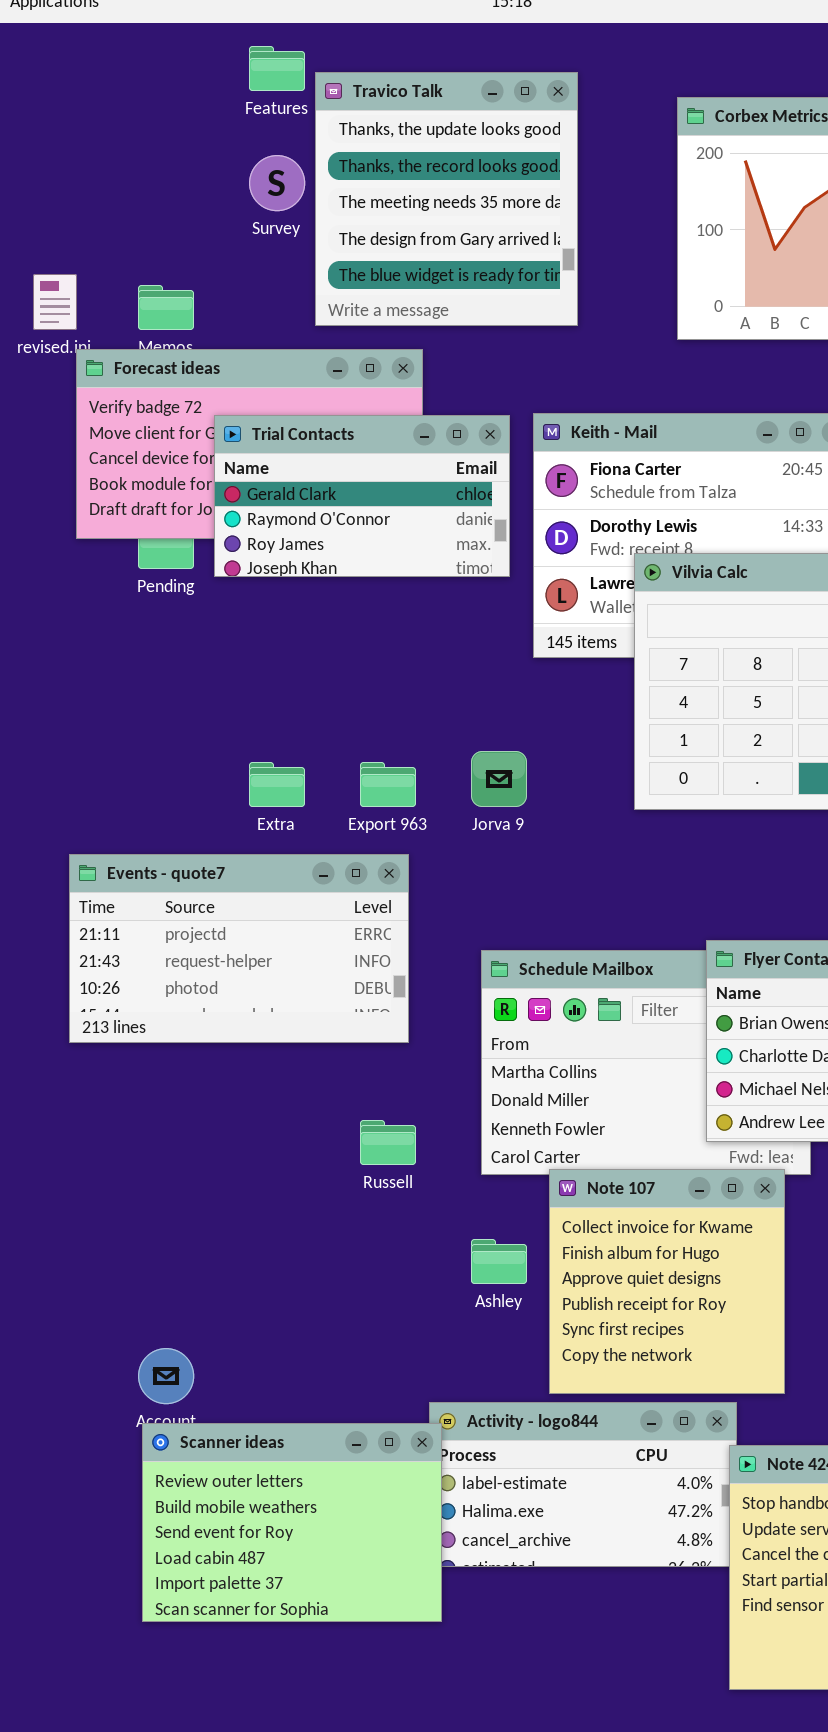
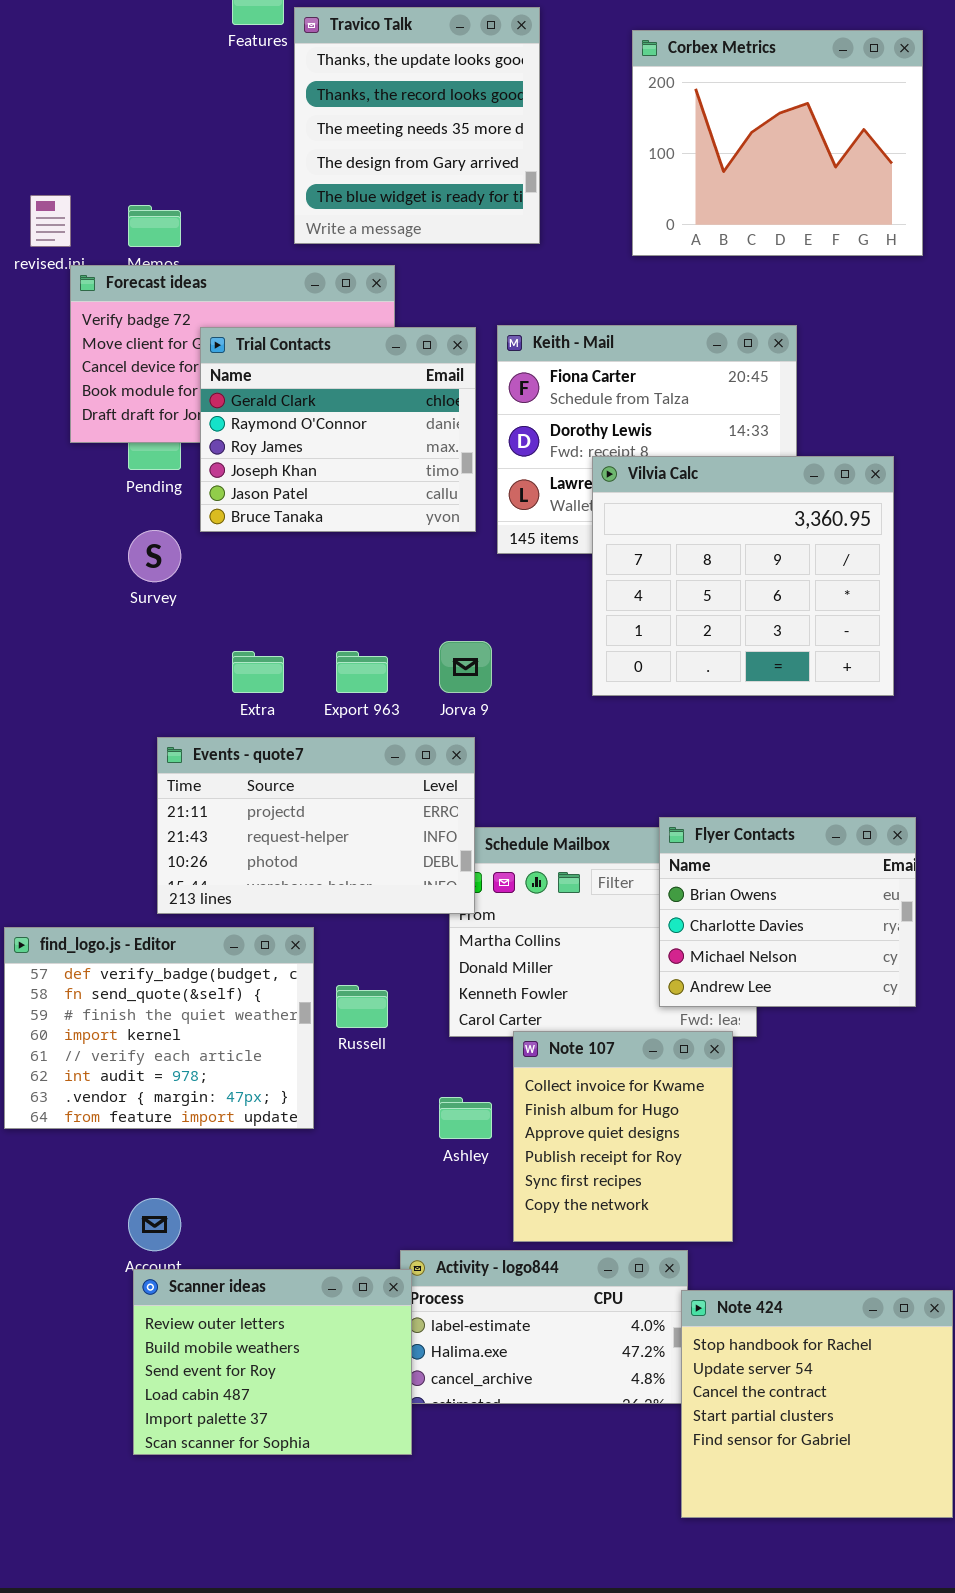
Survey: [249,155,305,211] -> [128,530,181,582], moved
Trial Contacts: [214,415,510,577] -> [200,327,476,532], resized
Events - quote7: [69,854,409,1043] -> [157,737,475,914], moved
find_logo.js - Editor: none -> [4,927,314,1129], opened

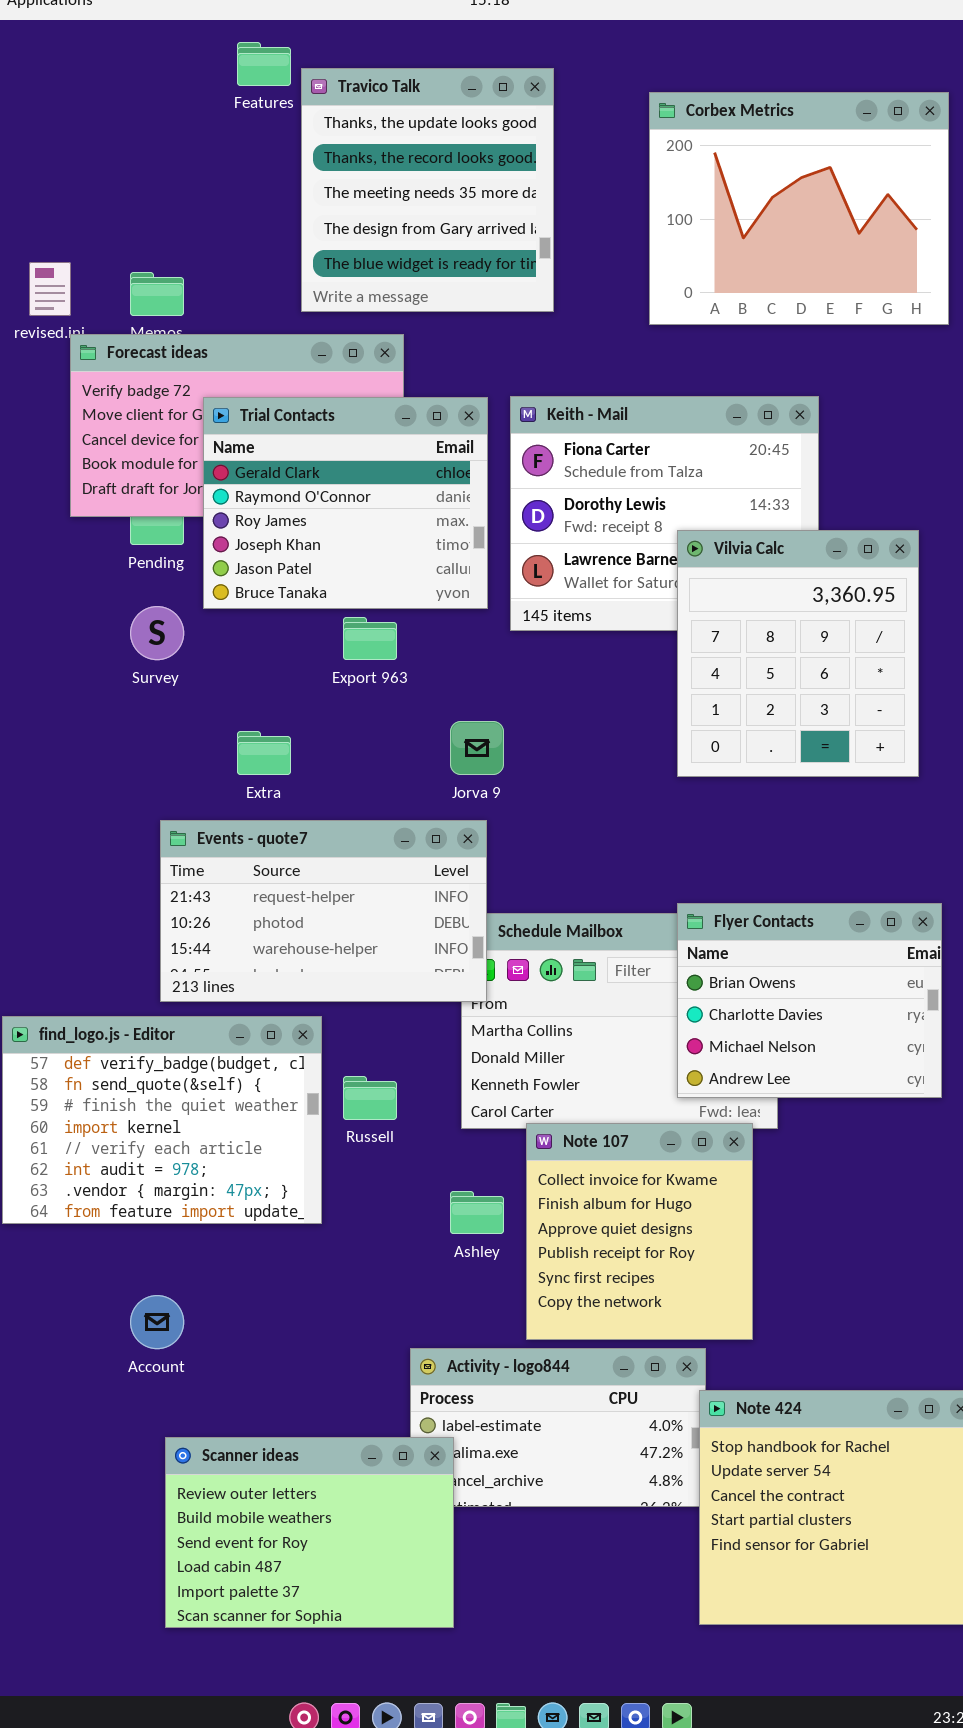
Vilvia Calc: [592,456,894,696] -> [677,530,919,777], resized
Export 963: [336,651,388,693] -> [343,617,397,660], moved
Events - quote7: [157,737,475,914] -> [160,820,487,1002], scrolled down 1 row
Scanner ideas: [133,1269,412,1455] -> [165,1437,454,1628], moved

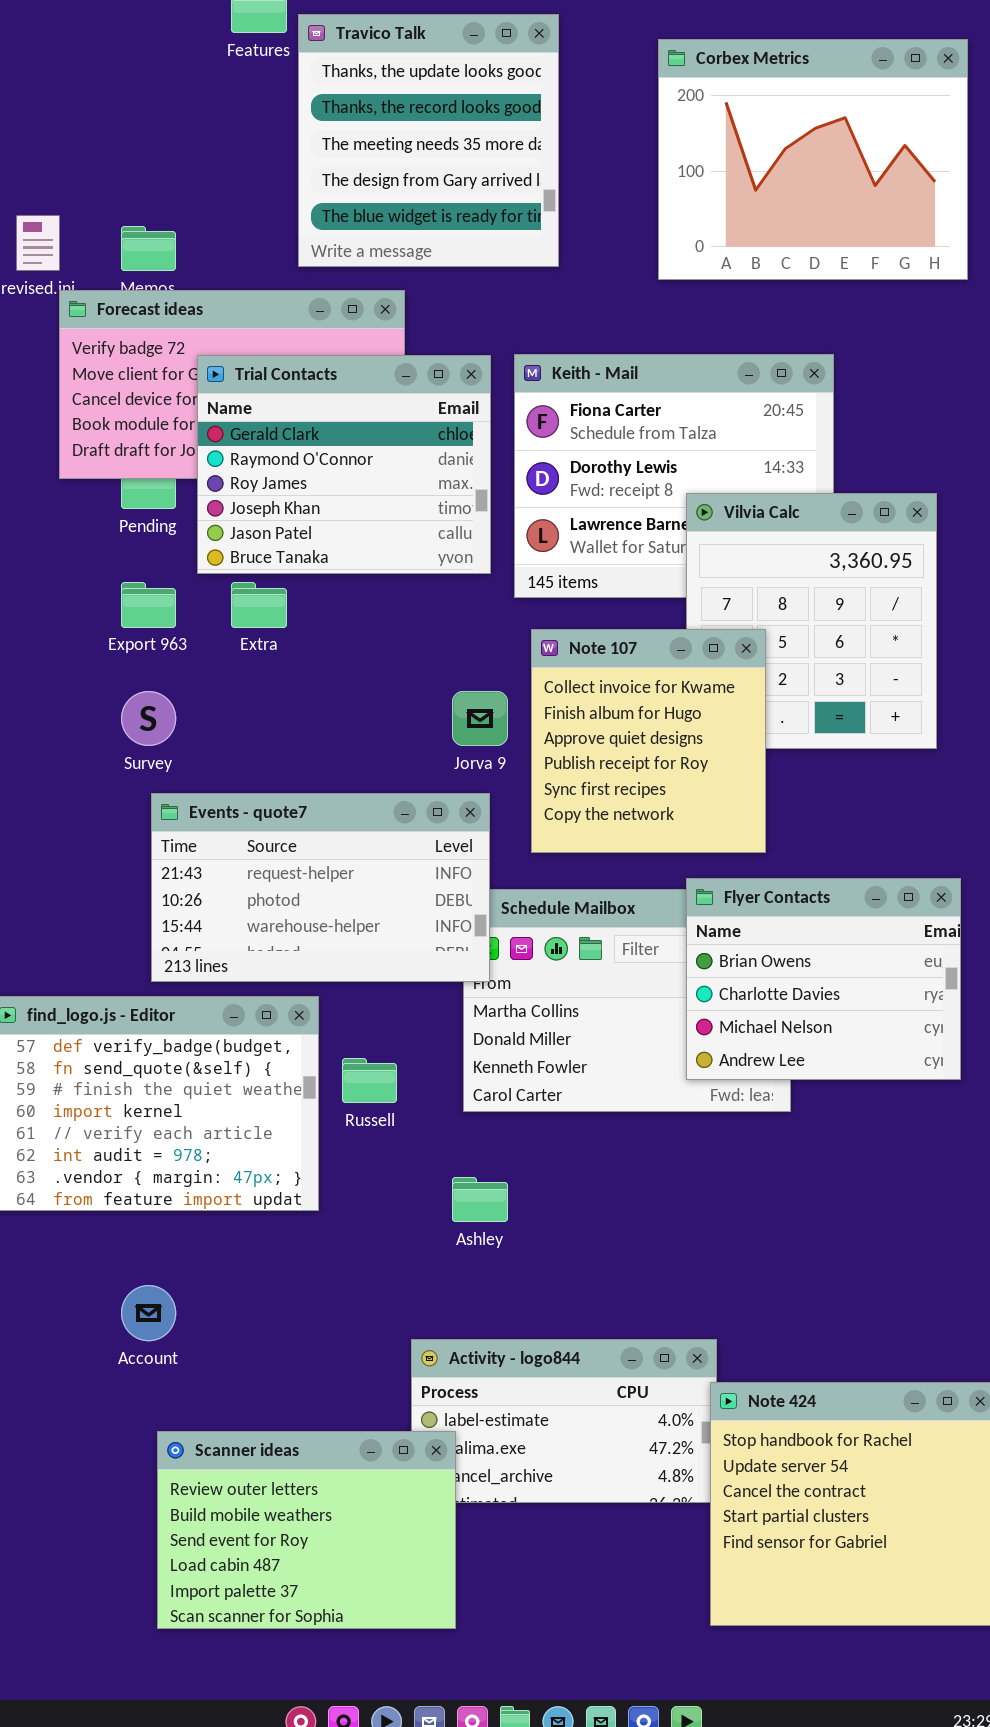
Survey: [130,606,184,660] -> [121,691,176,746], moved
Export 963: [343,617,397,660] -> [121,582,176,628], moved
Extra: [237,731,291,775] -> [231,582,287,628], moved
Note 107: [526,1123,753,1340] -> [531,629,766,853], moved

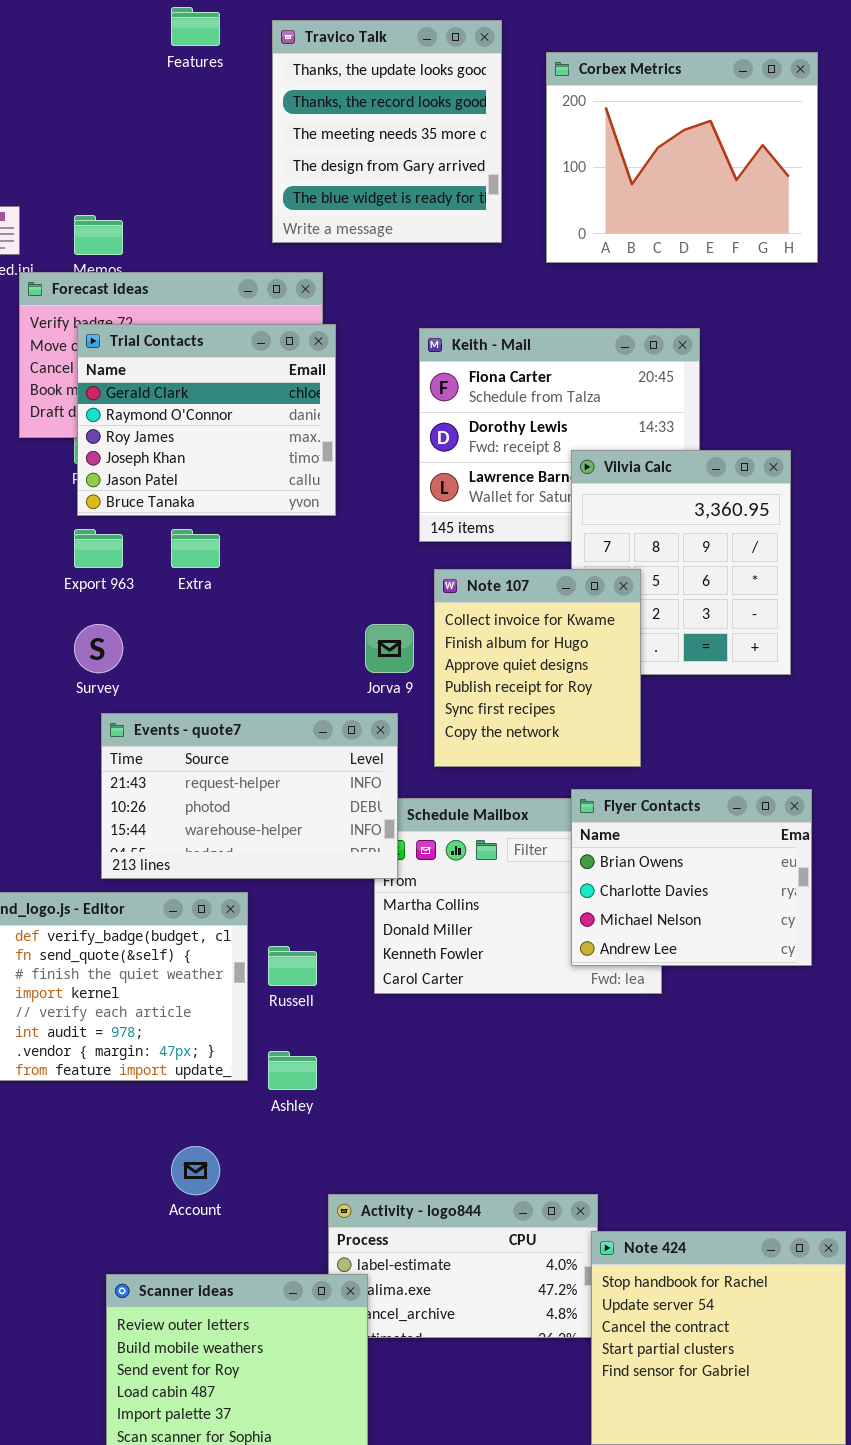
Travico Talk: [298,14,559,267] -> [272,20,502,243], moved
Trial Contacts: [197,355,491,574] -> [77,324,336,516], moved
Ashley: [452,1177,508,1222] -> [268,1051,317,1090], moved
Account: [121,1285,176,1341] -> [171,1146,220,1195], moved

